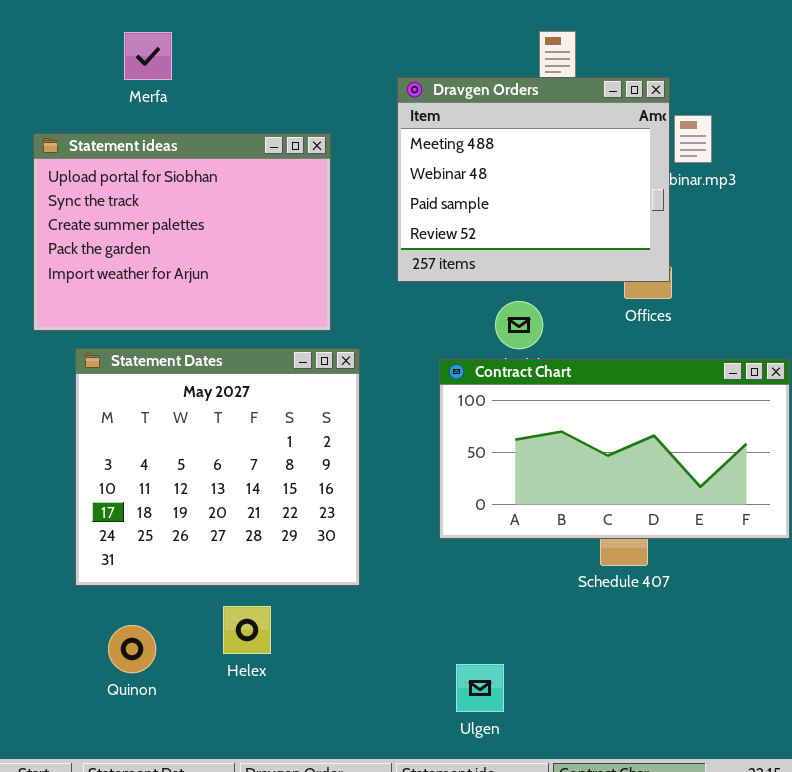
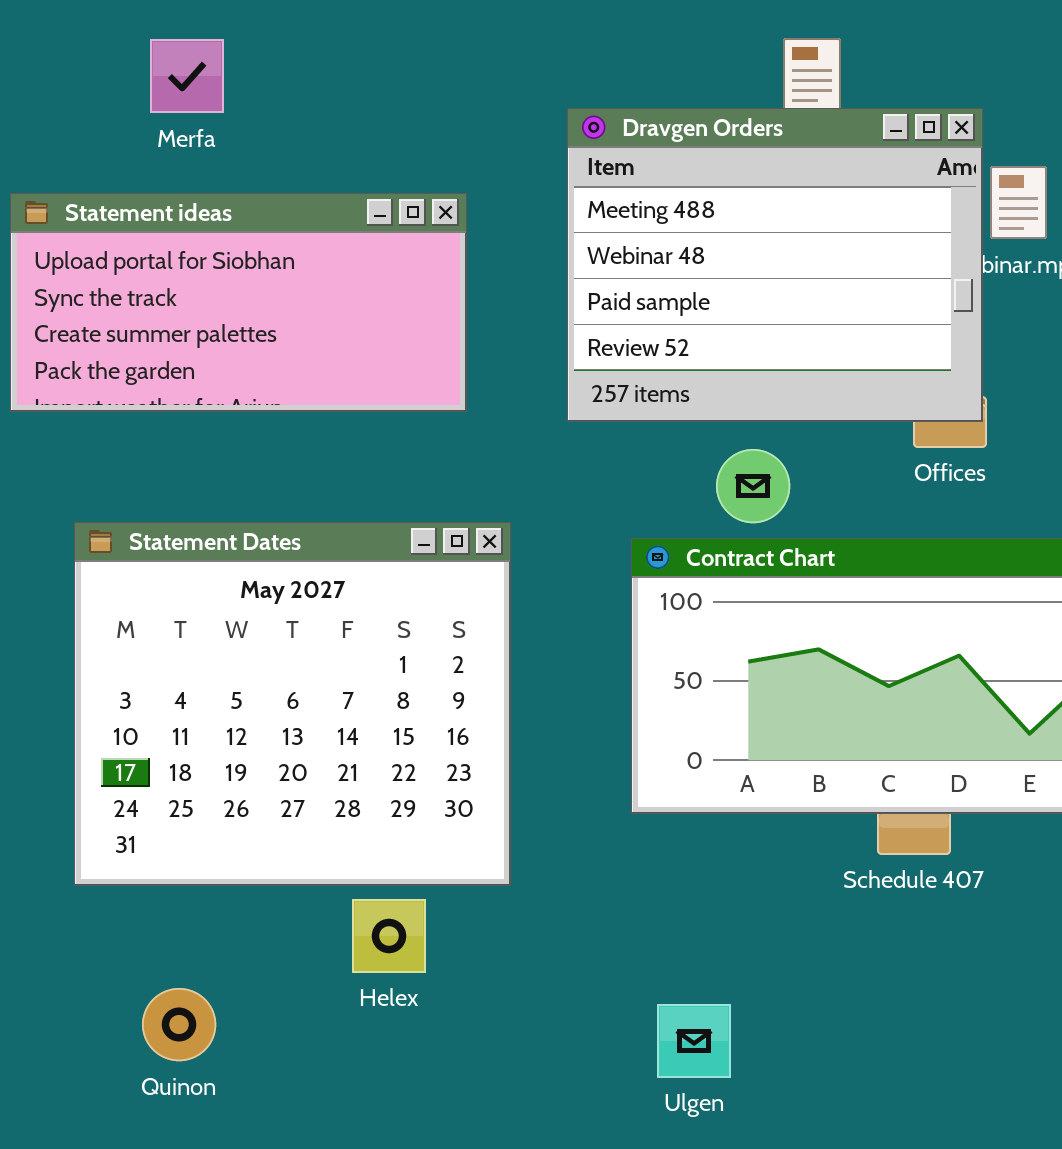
Statement ideas: [33,133,331,331] -> [10,193,467,412], resized
Helex: [223,606,271,654] -> [352,899,426,973], moved
Quinon: [108,625,156,673] -> [142,988,216,1061], moved

